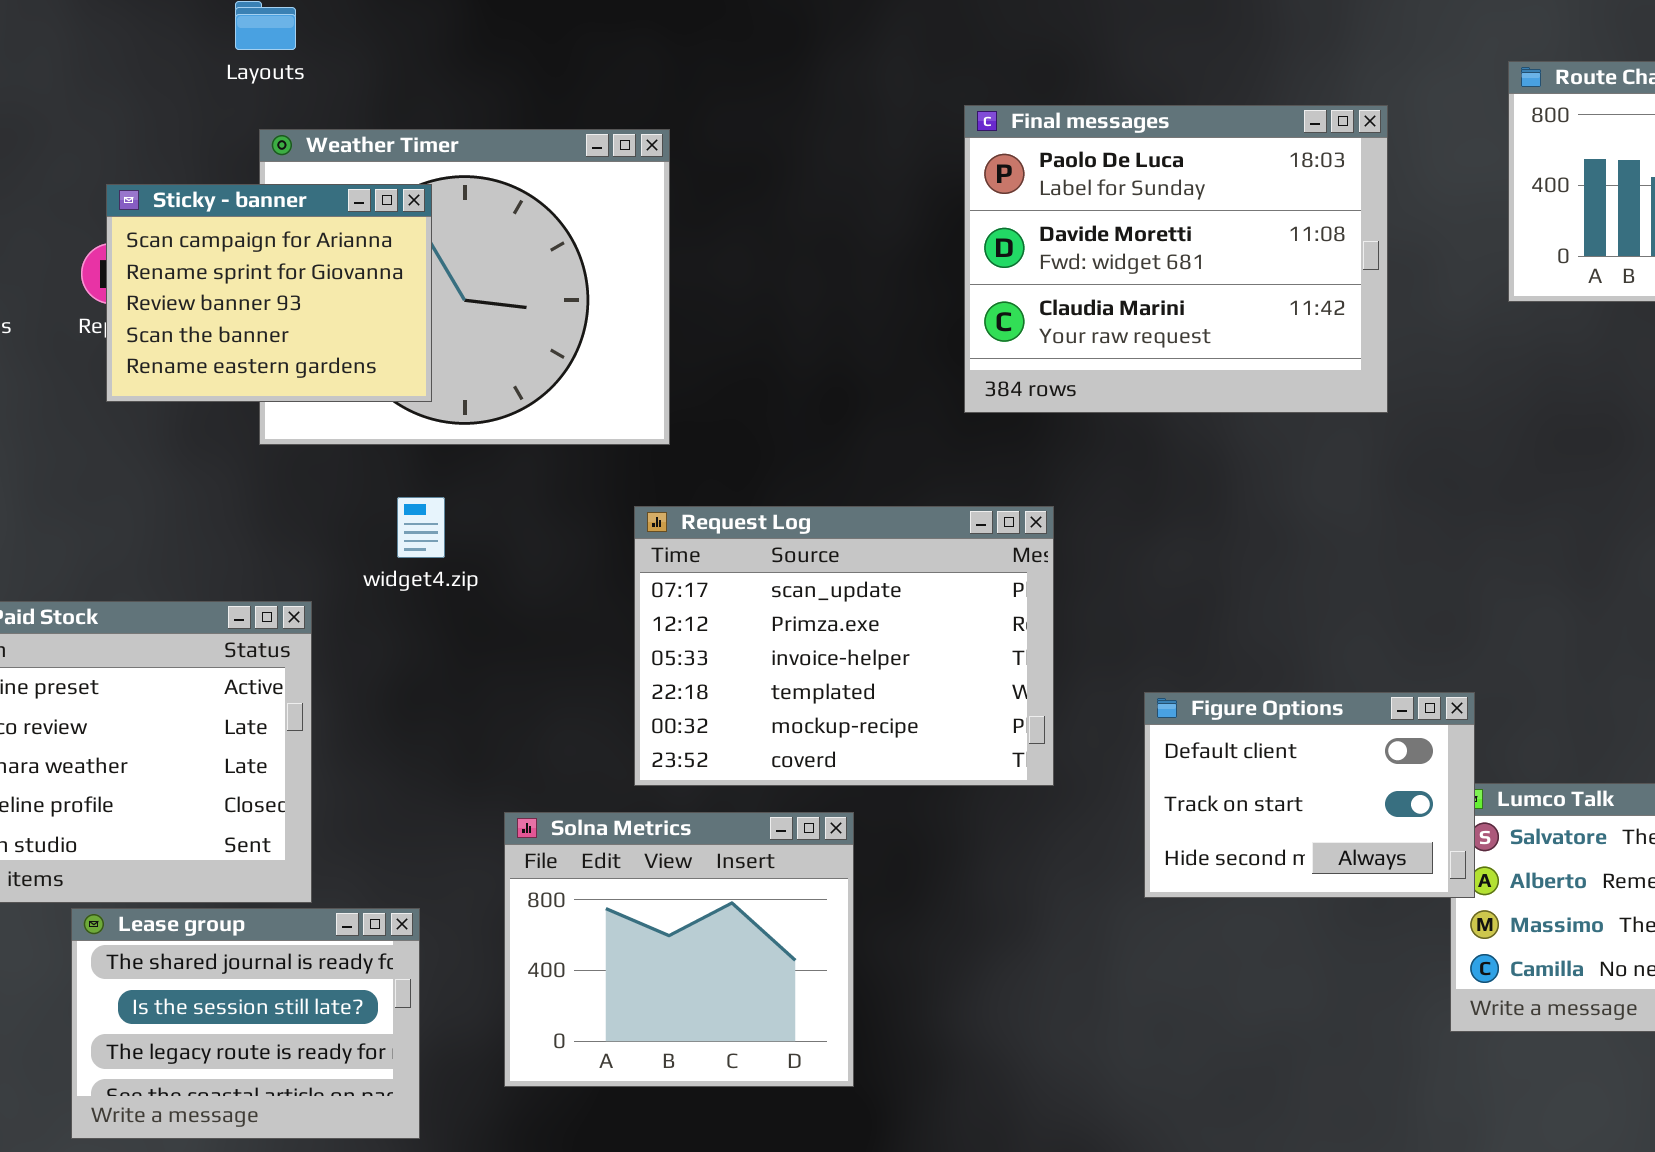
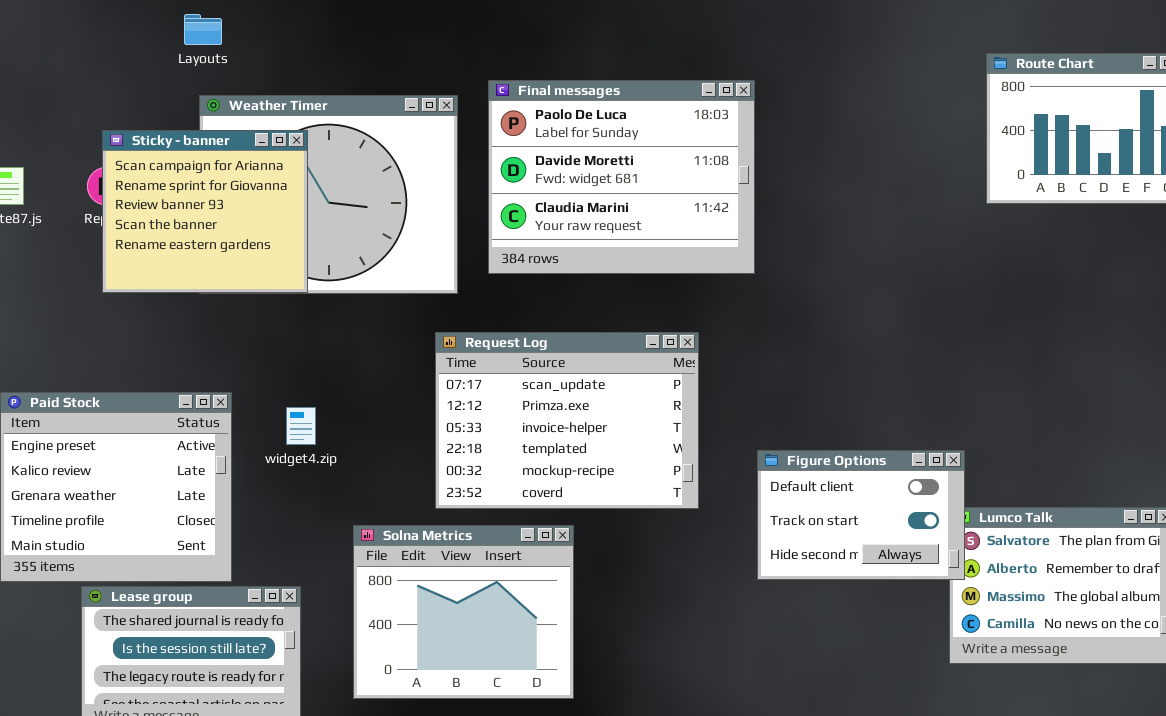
Final messages: [964,105,1388,413] -> [488,80,755,274], moved
Sticky - banner: [106,184,432,402] -> [102,130,308,293], resized
widget4.zip: [397,497,445,558] -> [286,407,316,445], moved

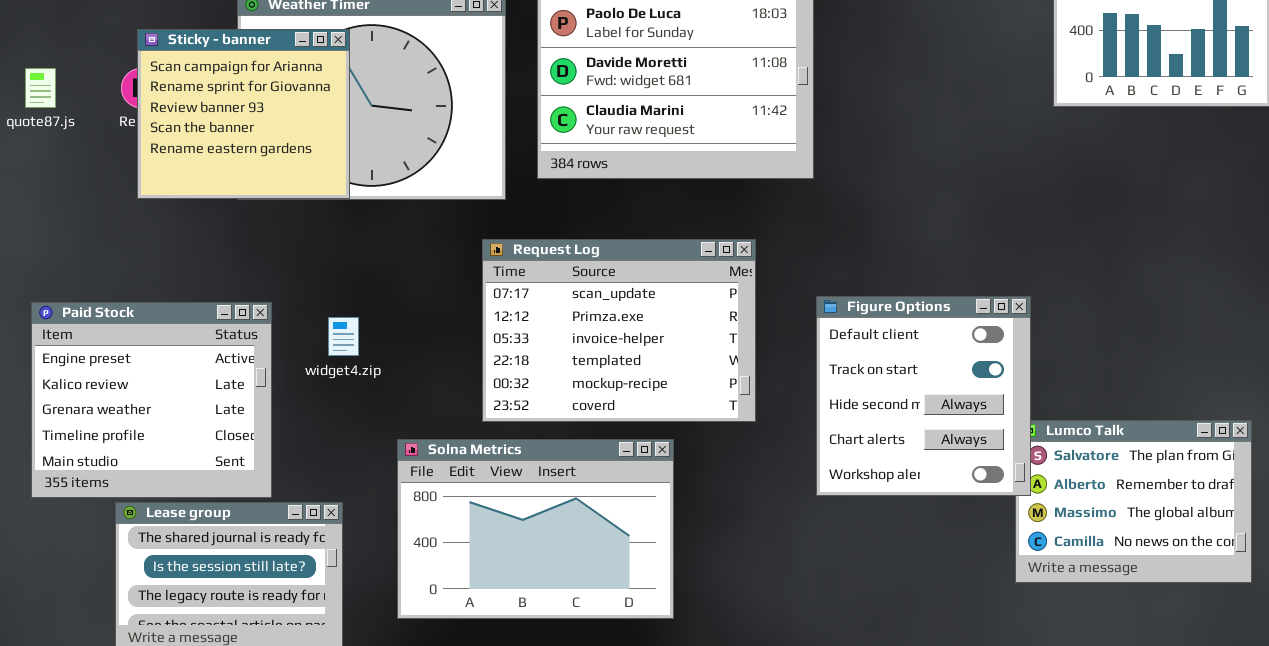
Figure Options: [757,450,965,580] -> [816,296,1031,496], resized
Solna Metrics: [353,525,574,699] -> [397,439,674,619], resized

